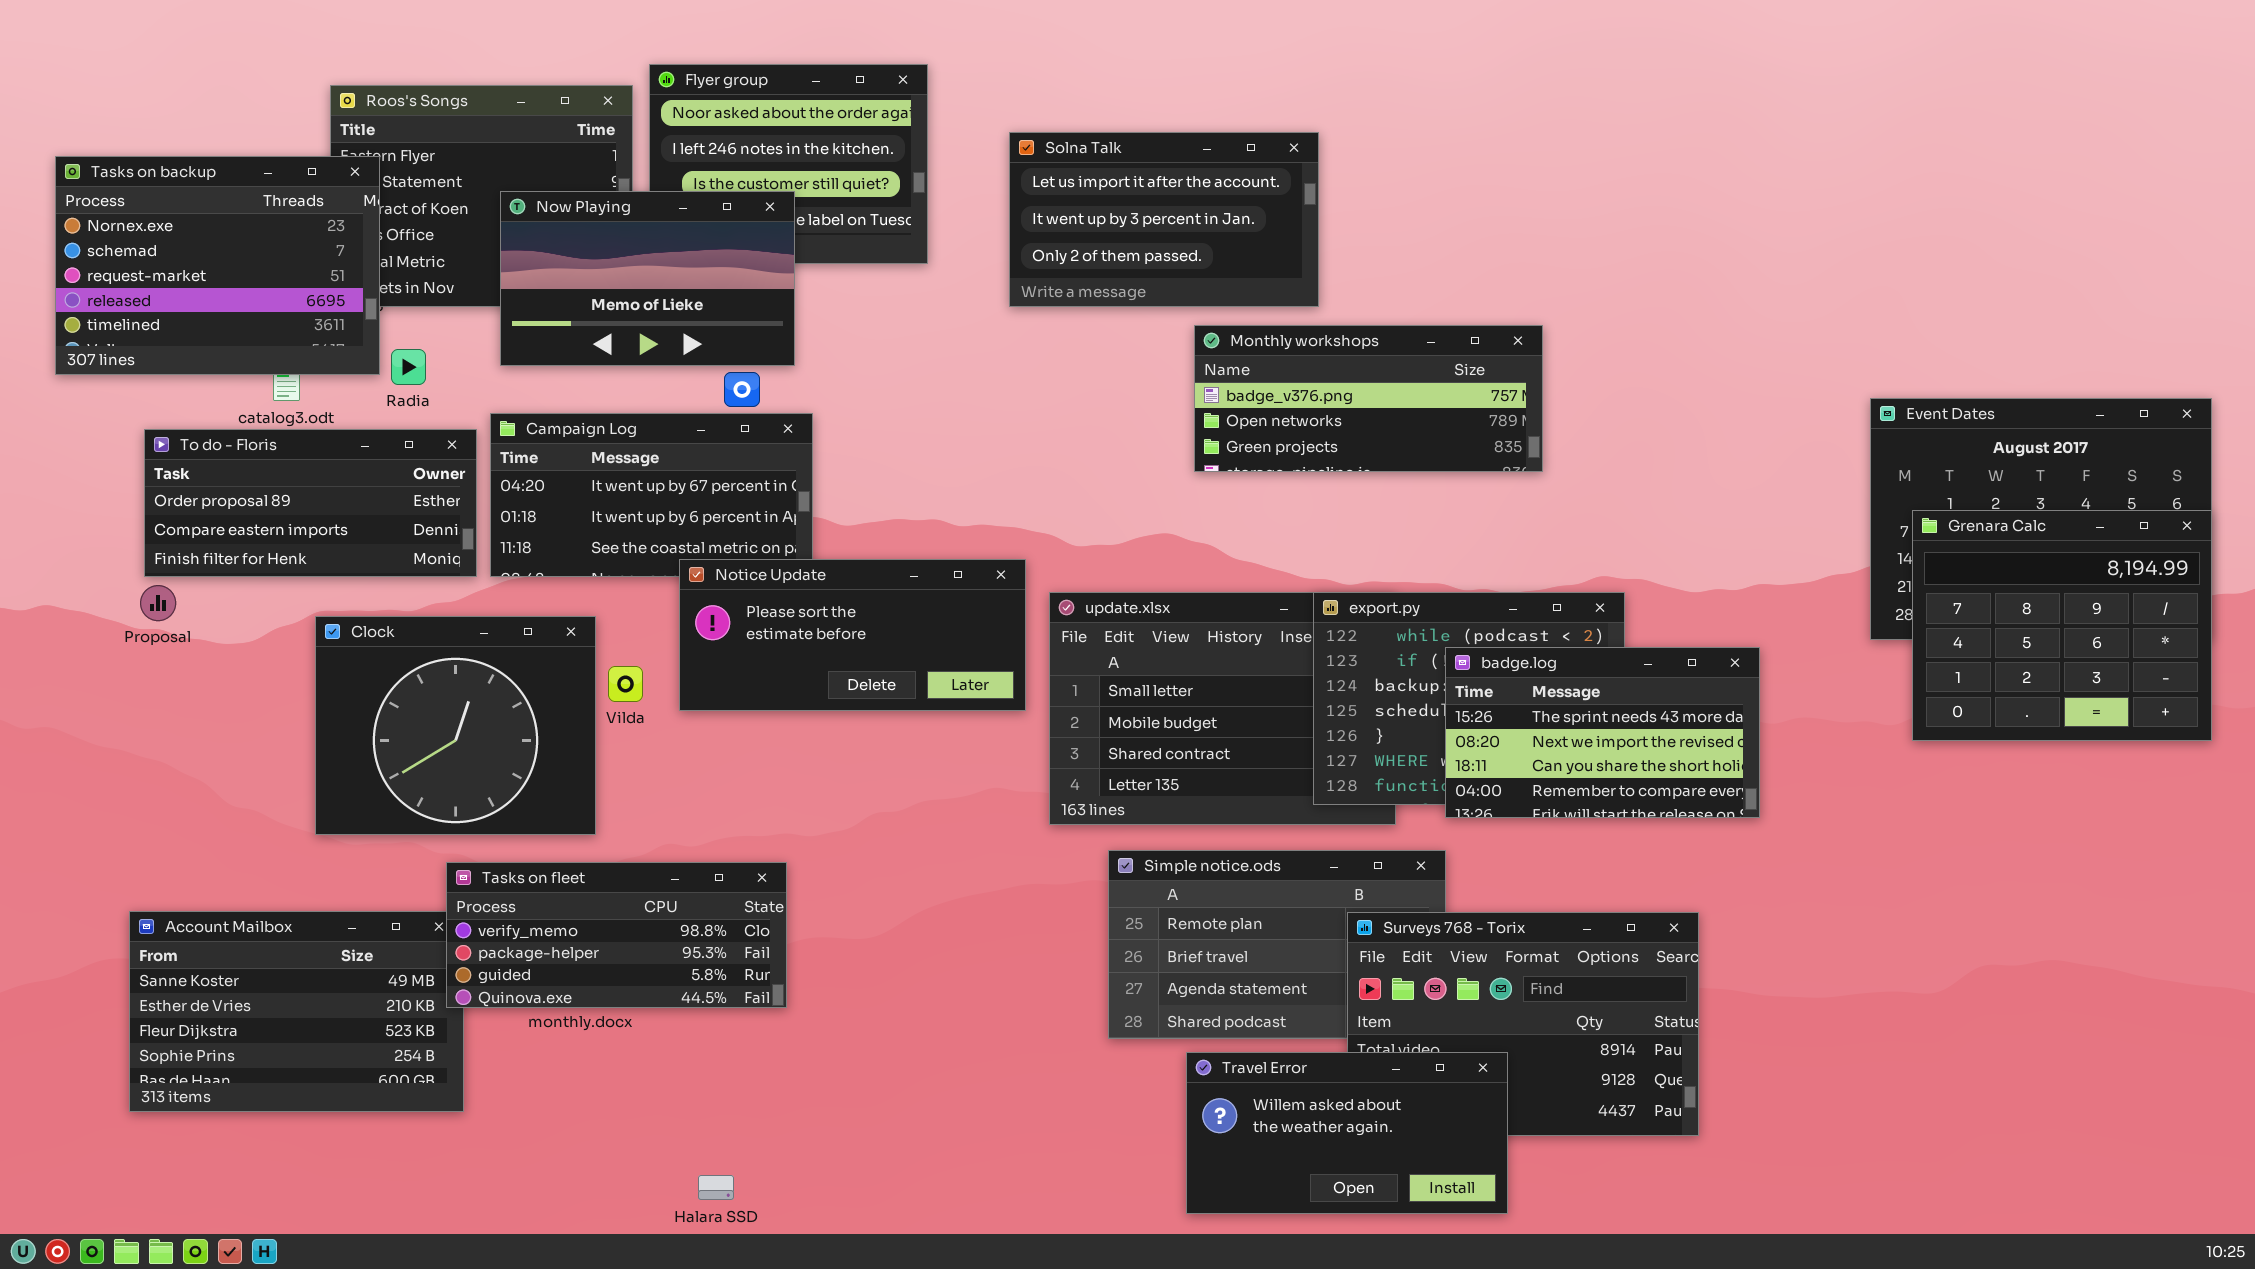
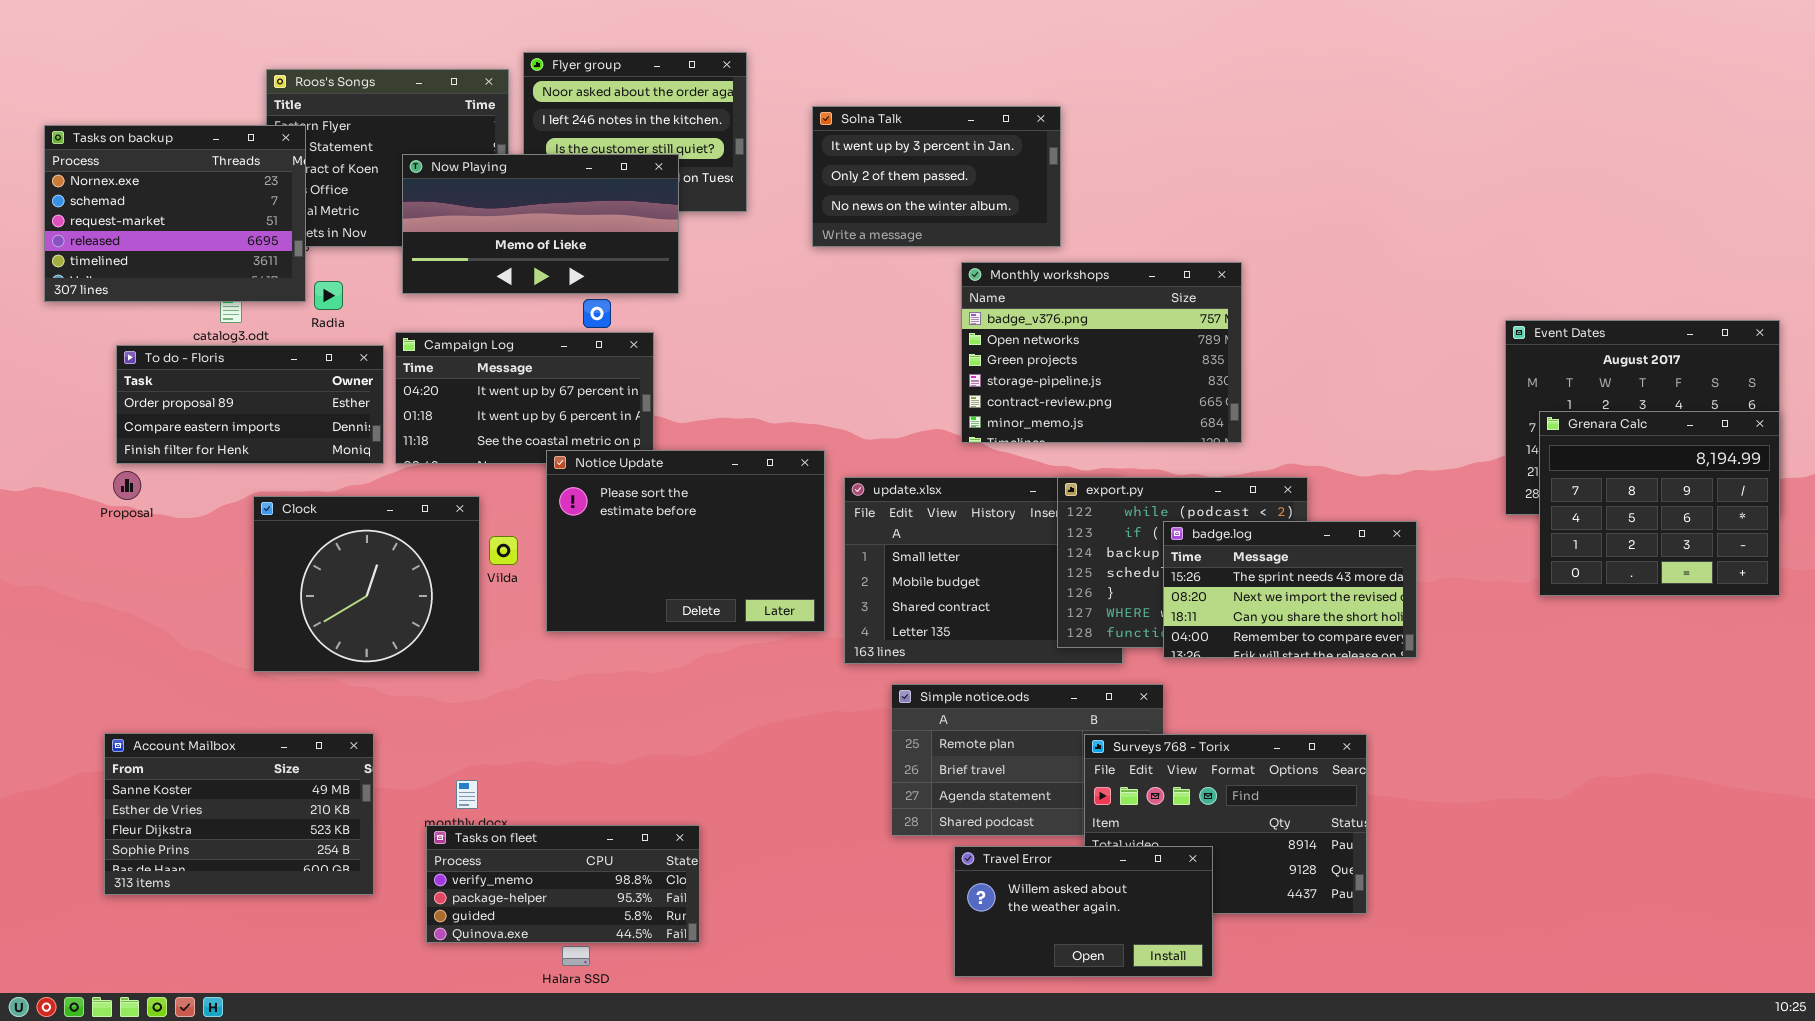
Solna Talk: [1009,132,1319,307] -> [812,106,1061,247], scrolled down 1 row
Now Playing: [500,191,795,366] -> [402,154,679,294], resized
Monthly workshops: [1194,325,1543,472] -> [961,262,1242,443], resized
Notice Update: [679,559,1026,711] -> [546,450,825,632], resized
Tasks on fleet: [446,862,787,1008] -> [426,825,700,943], moved

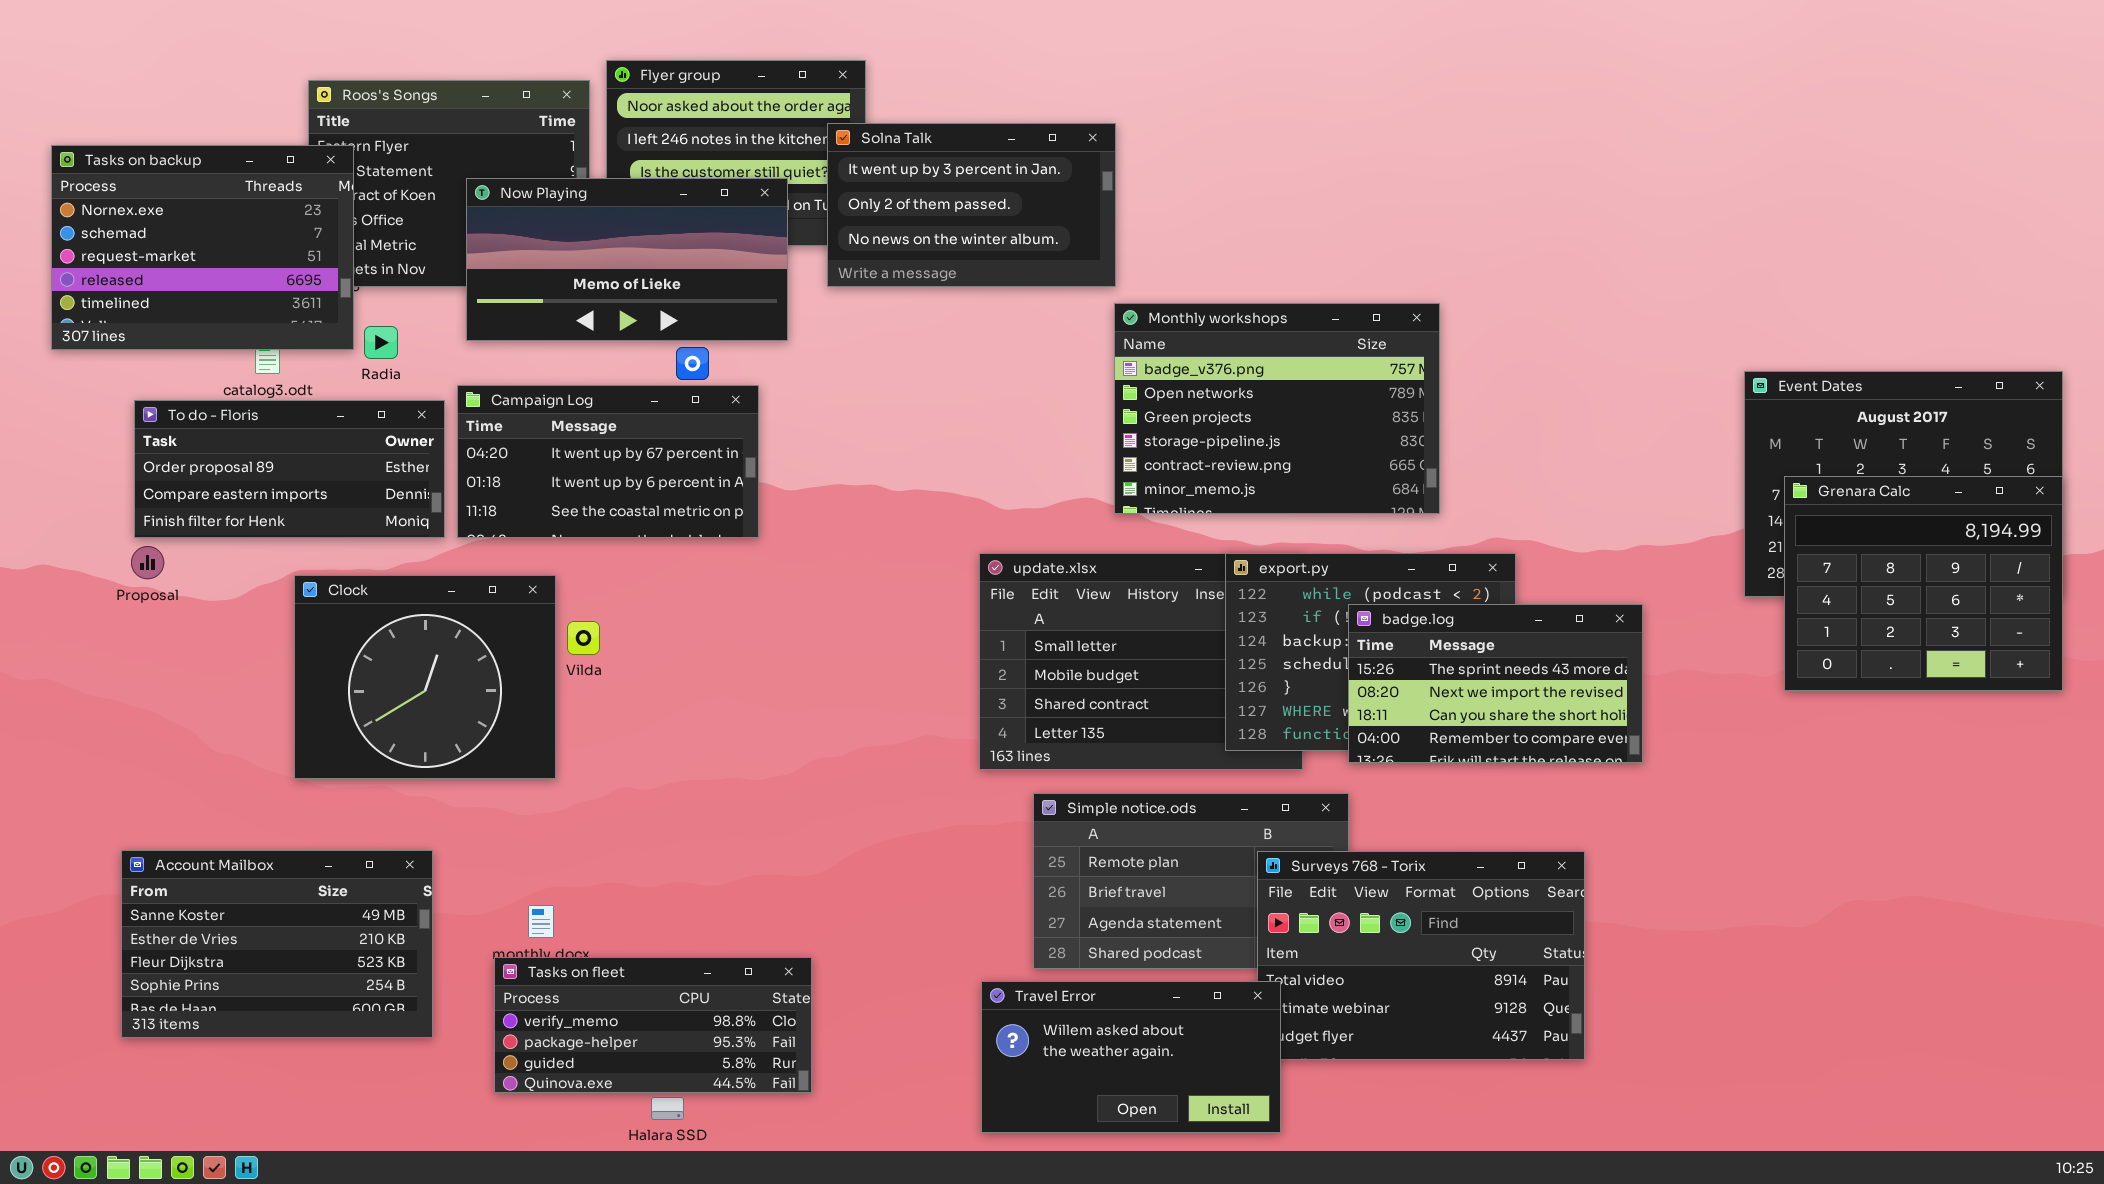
Solna Talk: [812,106,1061,247] -> [827,123,1116,287], moved
Notice Update: [546,450,825,632] -> none, closed
Travel Error: [954,846,1213,977] -> [981,981,1281,1133], moved

